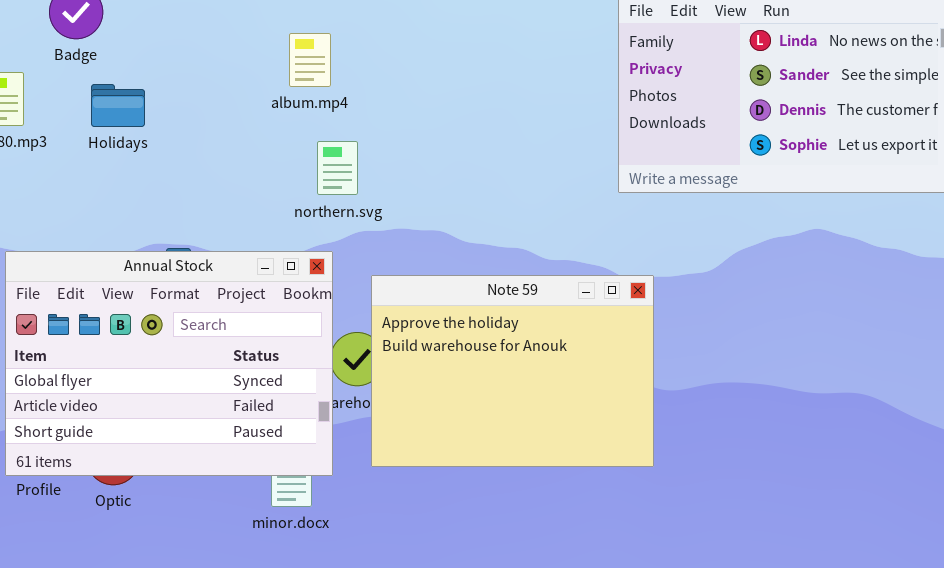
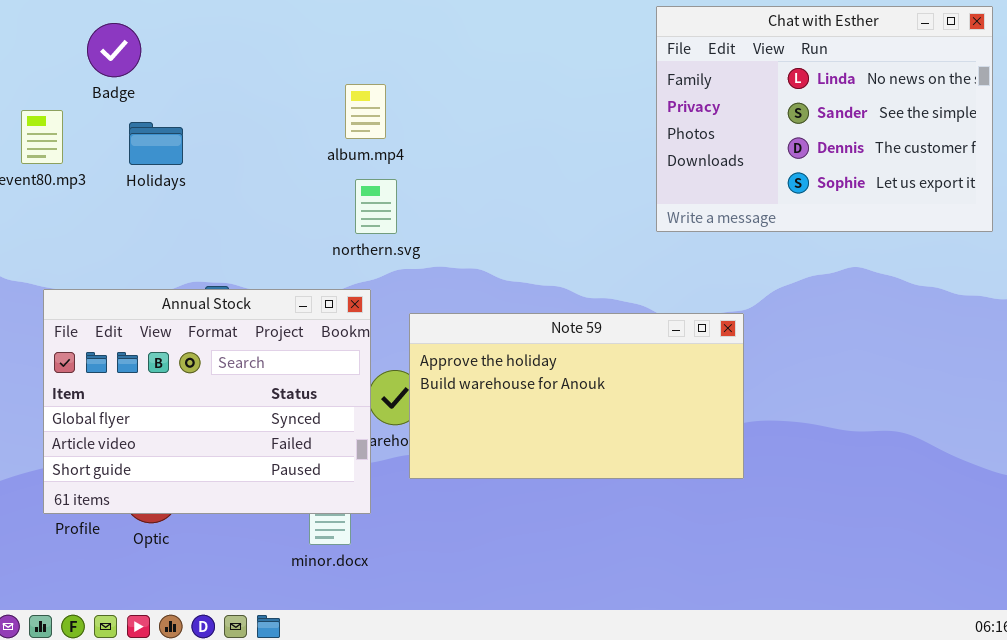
album.mp4: [289,33,331,87] -> [345,84,386,139], moved
Note 59: [371,275,654,467] -> [409,313,744,479], resized

